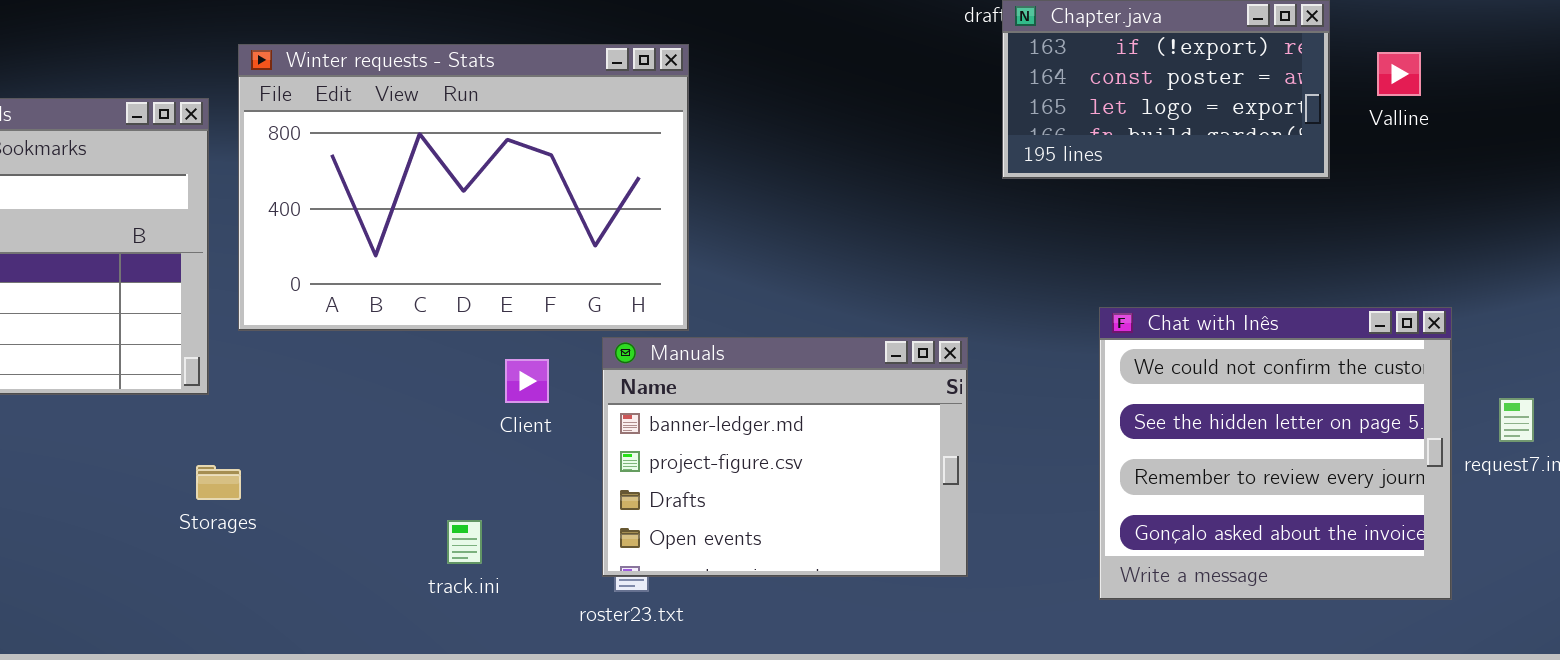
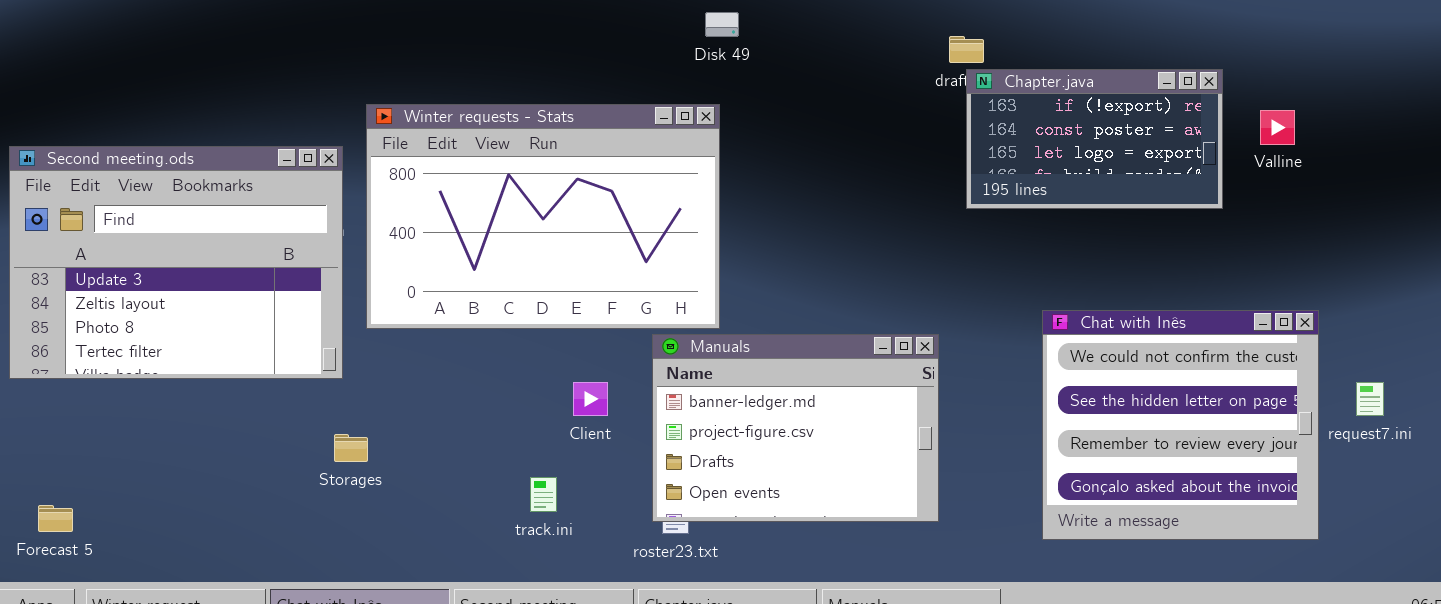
Client: [505,359,549,403] -> [573,382,608,416], moved

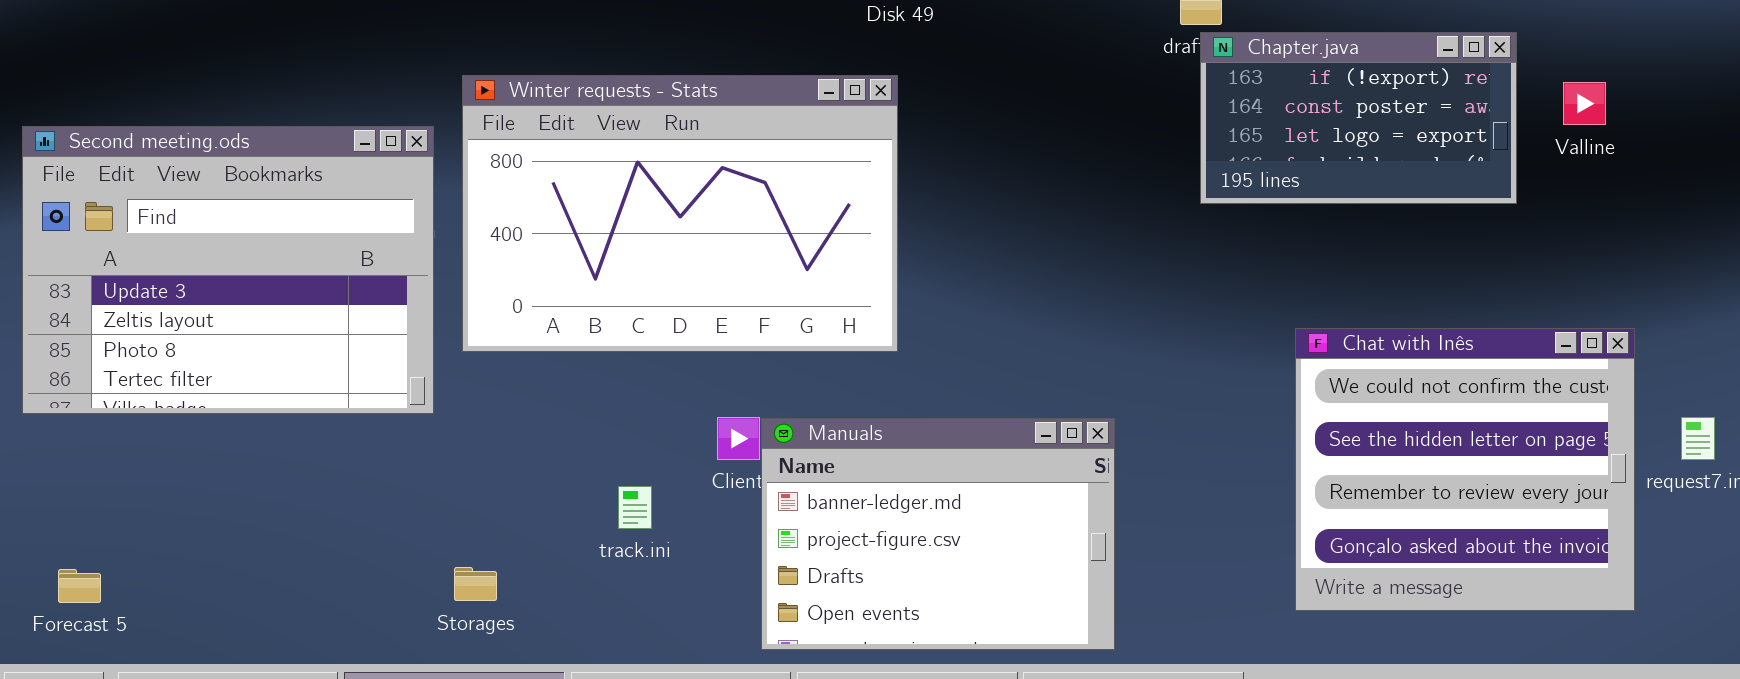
Manuals: [652,334,939,522] -> [761,418,1115,650], moved
Storages: [334,434,368,462] -> [454,567,497,601], moved
track.ini: [530,477,557,512] -> [618,486,652,529], moved

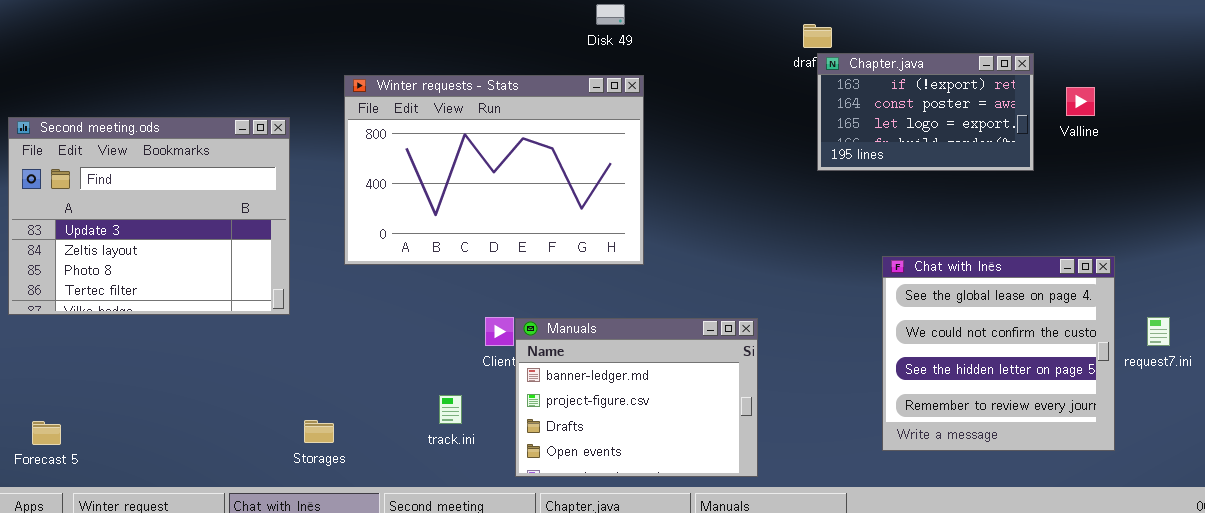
Winter requests - Stats: [462,75,898,352] -> [344,75,644,265], moved
Chat with Inês: [1295,328,1635,611] -> [882,256,1115,451], scrolled up 1 row
track.ini: [618,486,652,529] -> [439,395,462,424], moved

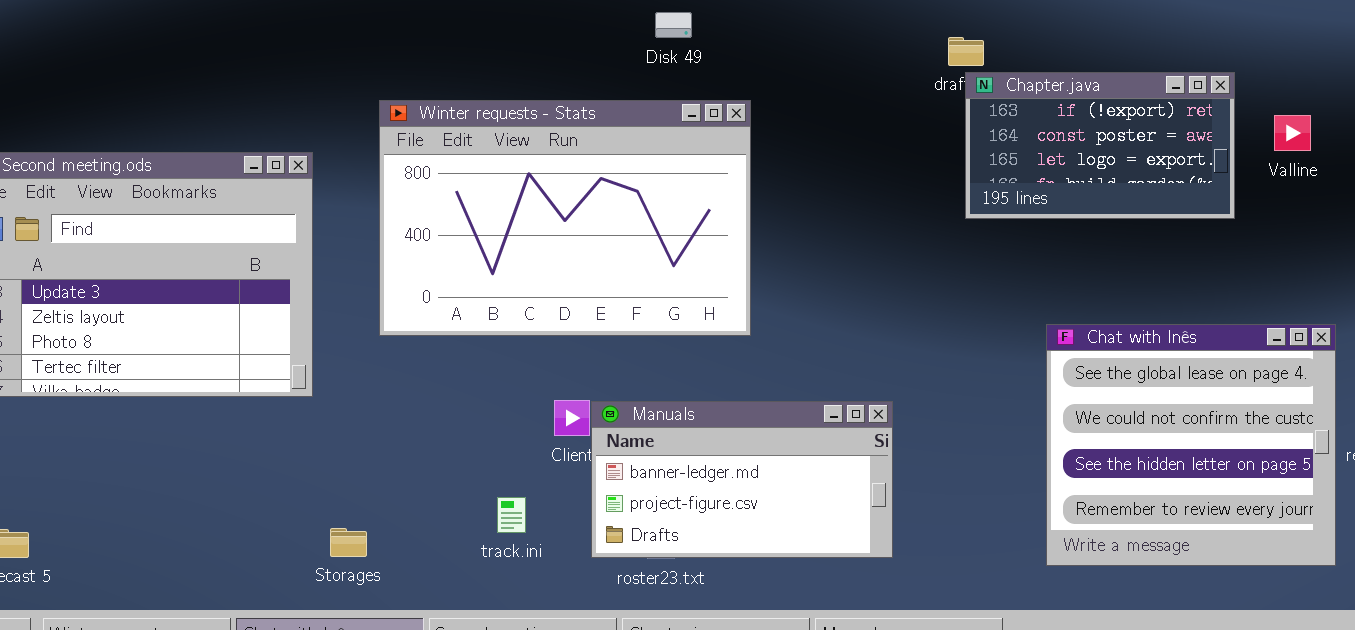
Disk 49: [596,4,625,25] -> [655,12,692,38], moved
Manuals: [515,318,758,477] -> [591,401,893,558], resized

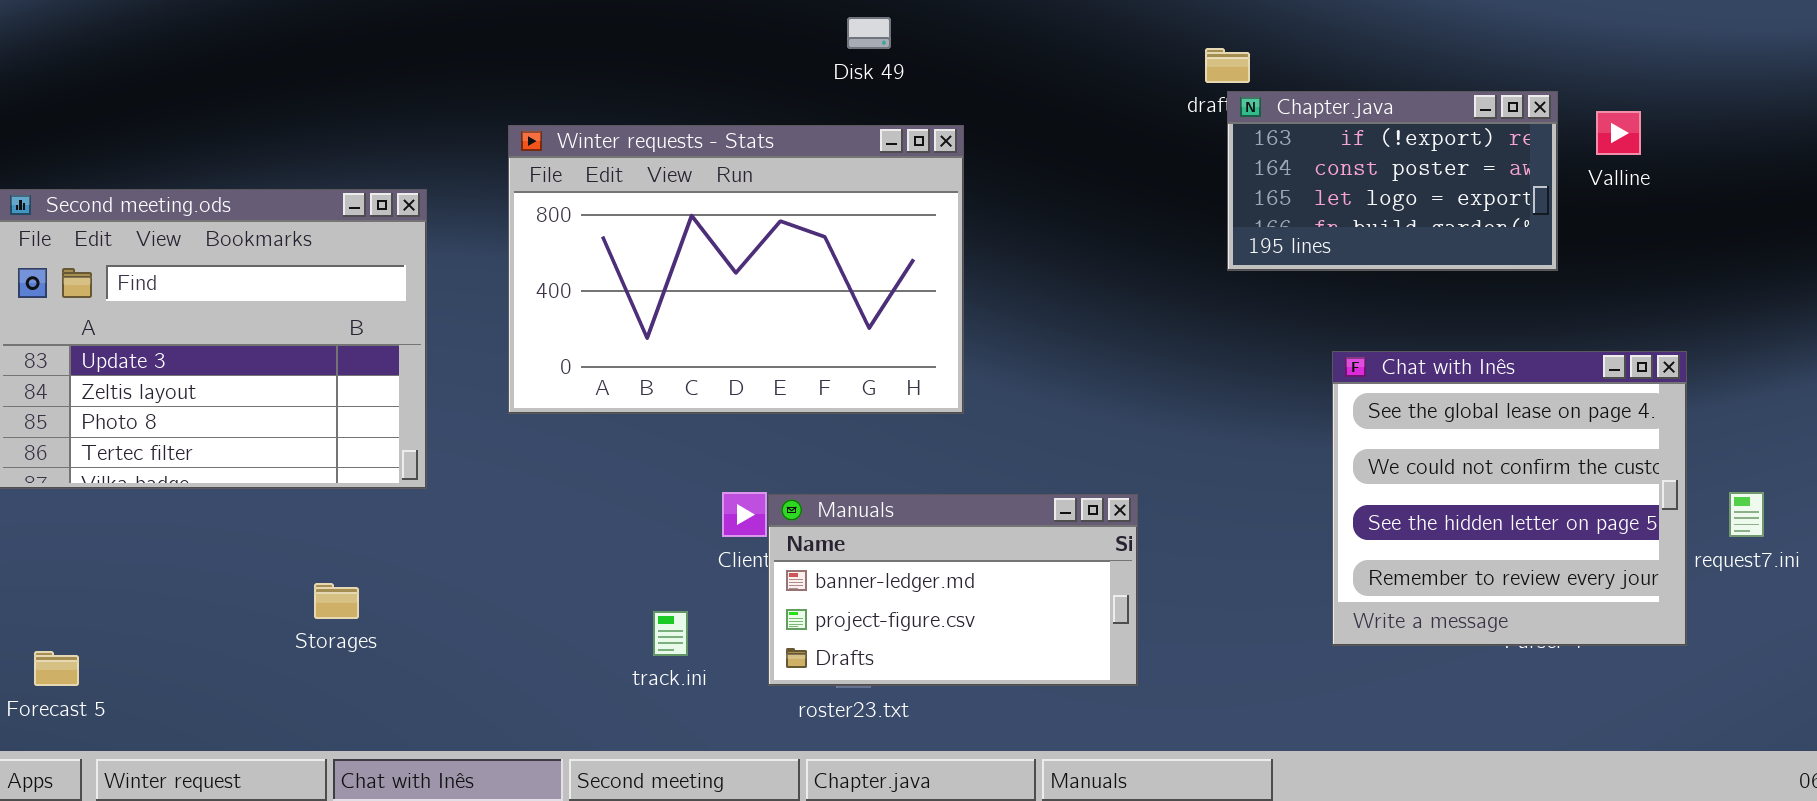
Valline: [1274,115,1311,151] -> [1596,111,1641,155], moved
Chat with Inês: [1046,324,1336,566] -> [1332,351,1687,646], moved
Storages: [330,528,367,557] -> [314,583,359,619], moved

